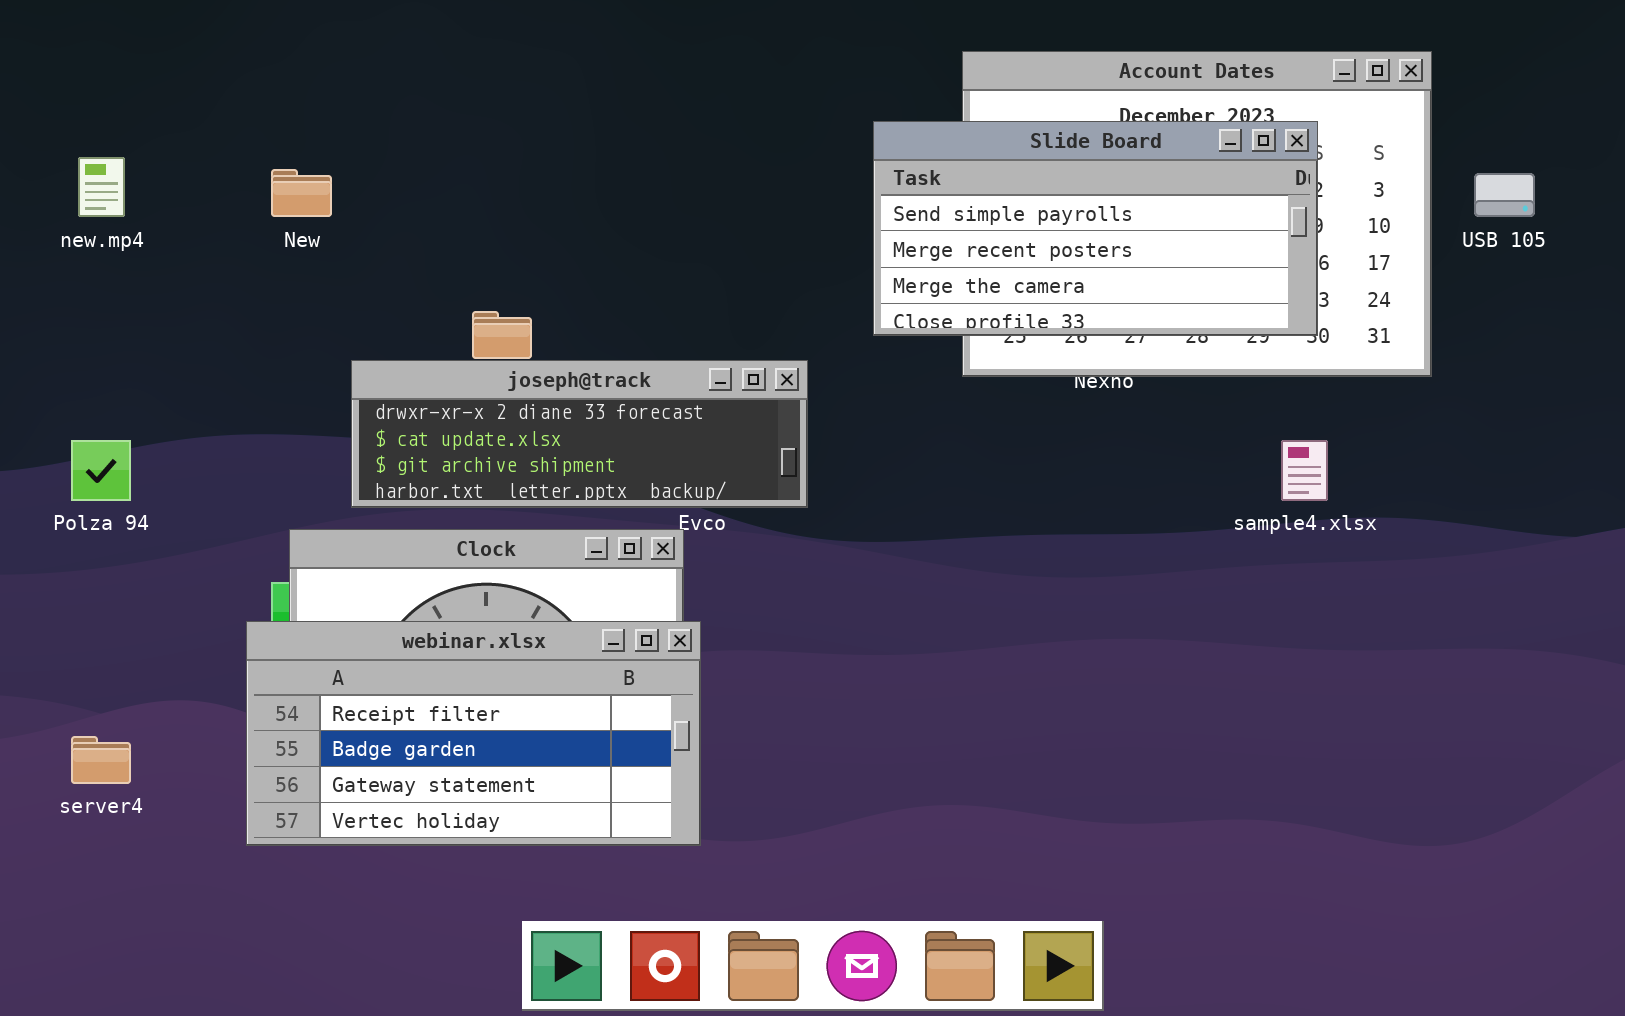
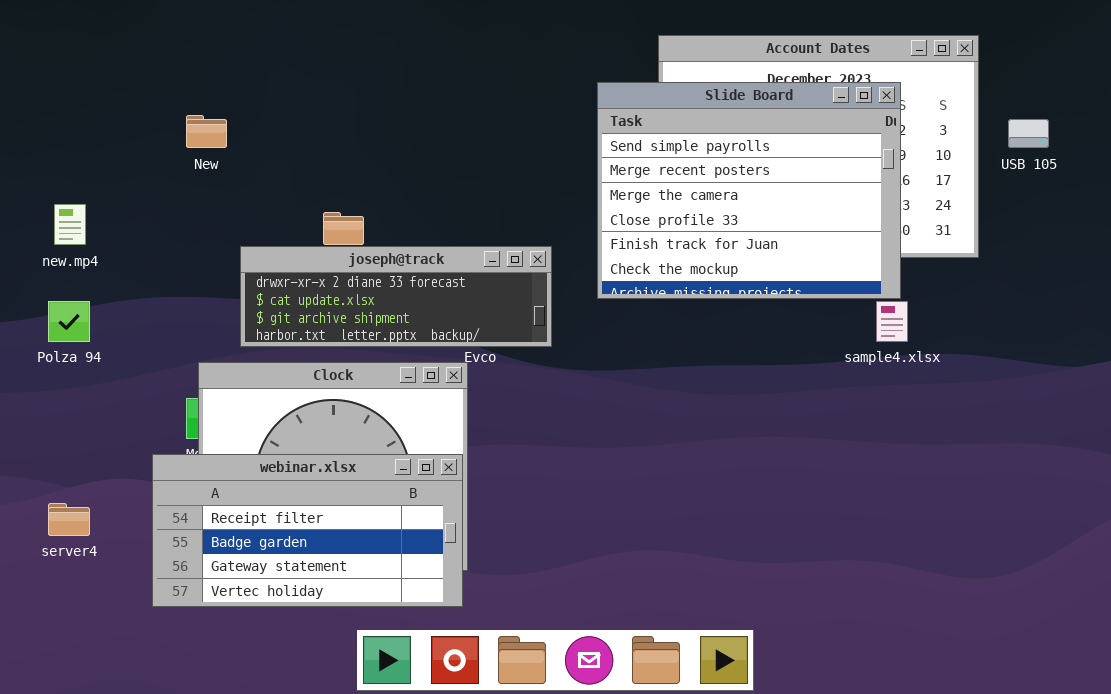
Slide Board: [873,121,1318,336] -> [597,82,901,299], resized
new.mp4: [78,157,125,217] -> [54,204,86,245], moved
webinar.xlsx: [246,621,701,846] -> [152,454,463,607], moved

